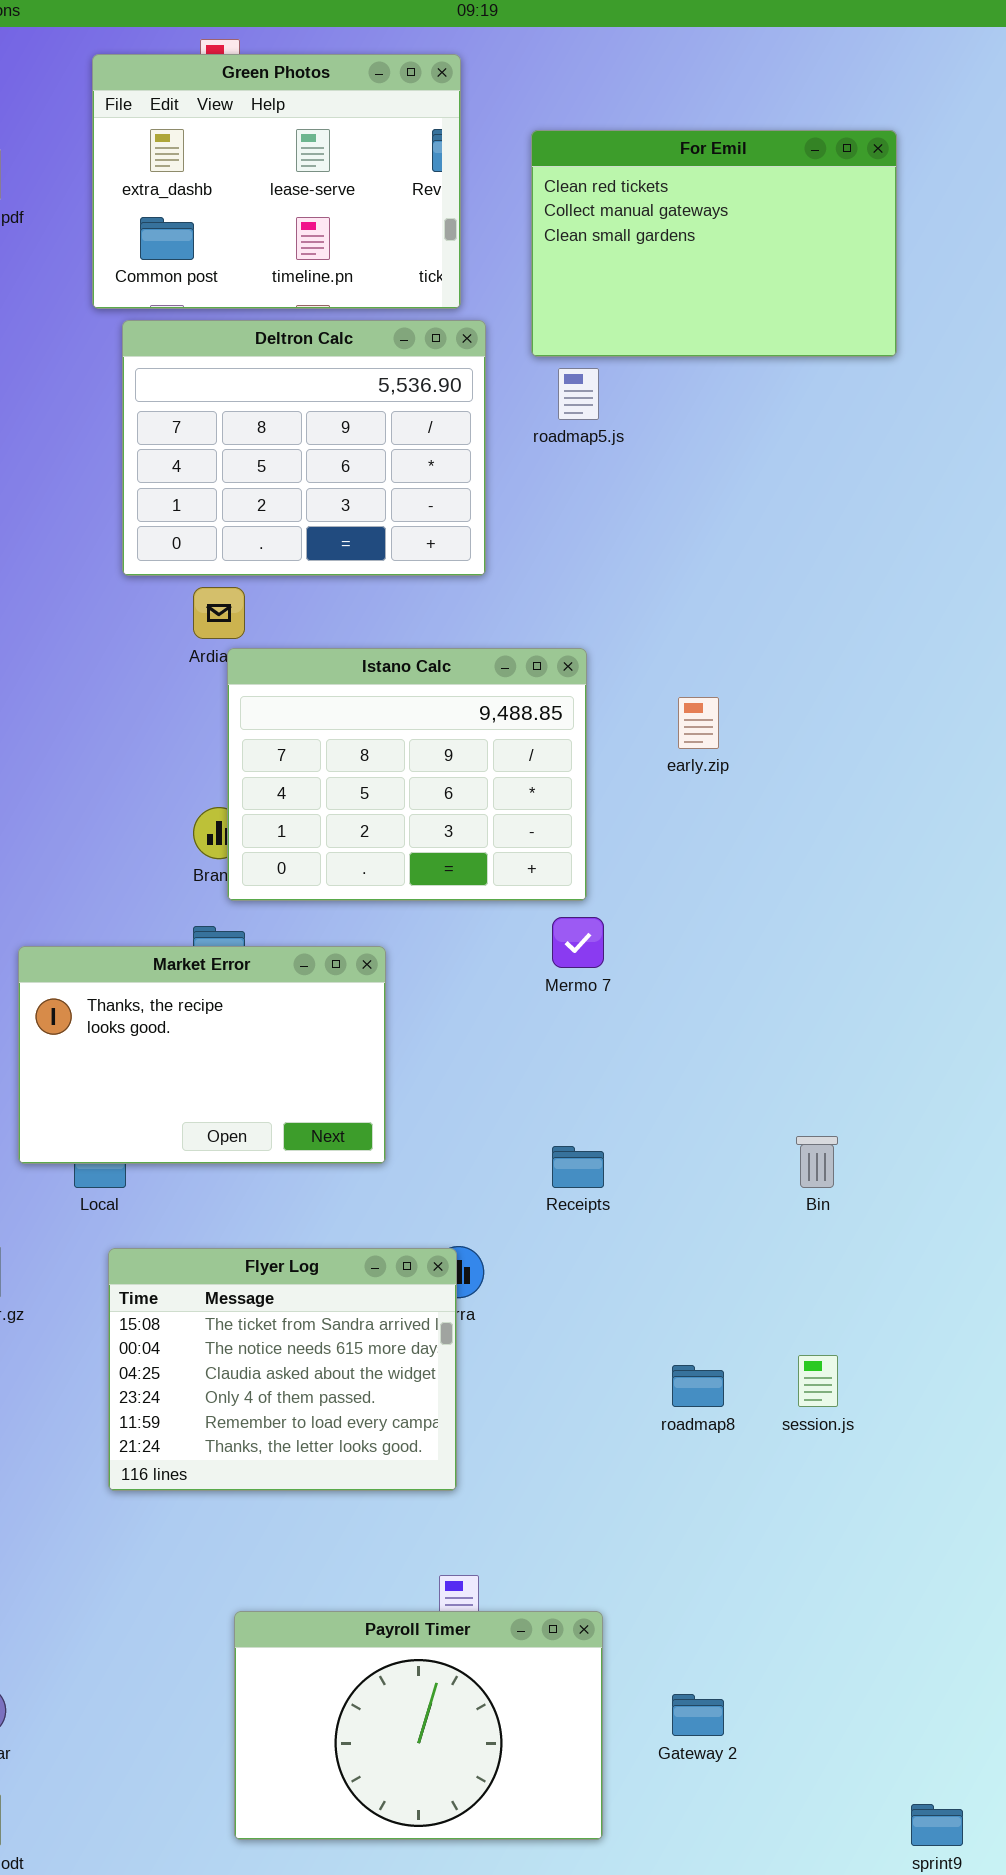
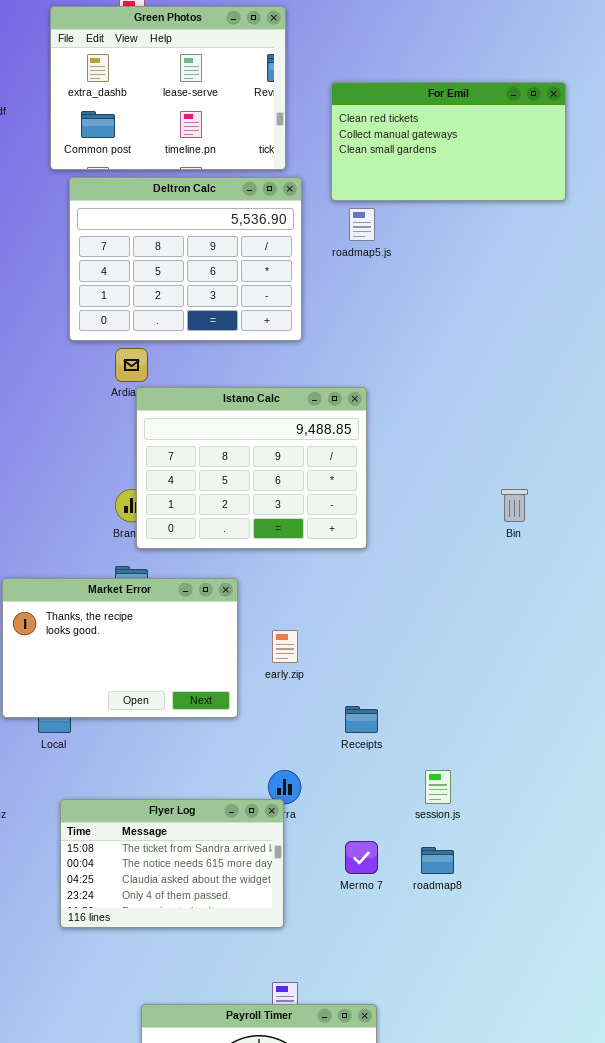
For Emil: [531,130,897,357] -> [331,82,566,201], resized
early.zip: [678,697,719,749] -> [272,630,298,663], moved
Mermo 7: [552,917,604,968] -> [345,841,378,874], moved
Bin: [796,1136,838,1188] -> [501,489,528,522], moved
Flyer Log: [108,1248,457,1491] -> [60,799,284,928], resized
session.js: [798,1355,838,1407] -> [425,770,451,804], moved

